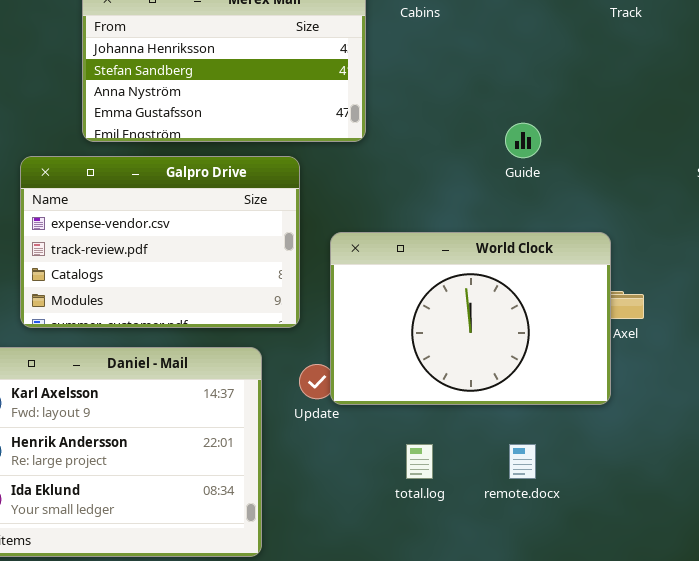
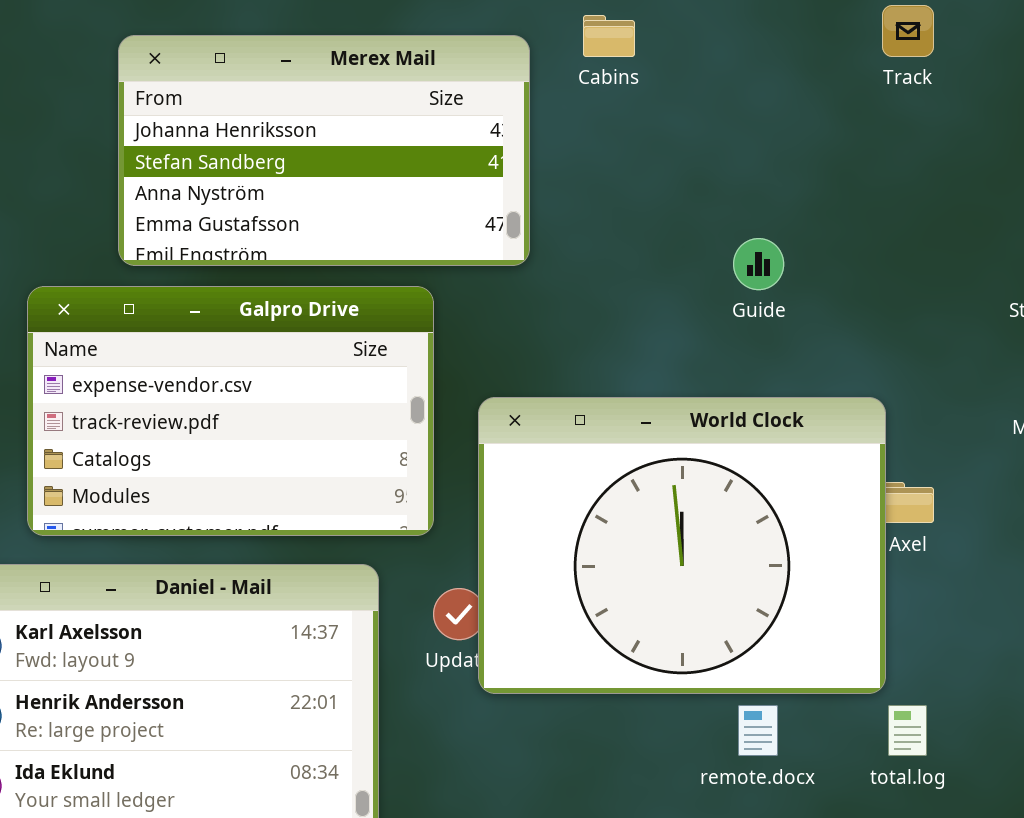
World Clock: [330,232,611,405] -> [478,397,886,694], resized
total.log: [406,444,433,479] -> [888,705,927,756], moved

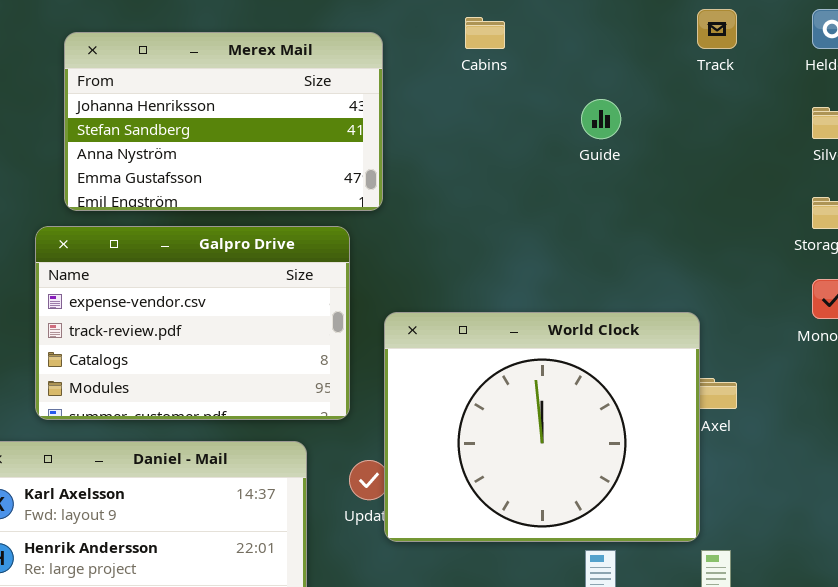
Merex Mail: [118,35,530,266] -> [64,32,383,211], moved
Guide: [733,238,784,290] -> [581,99,621,139], moved

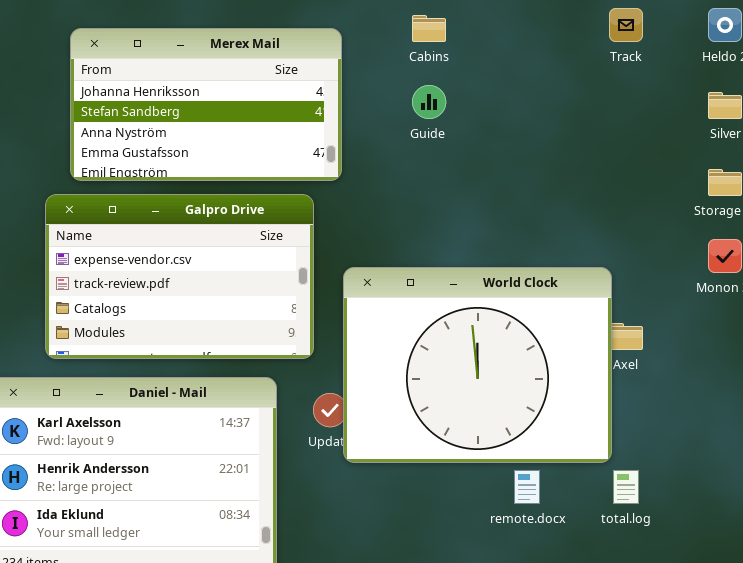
Guide: [581,99,621,139] -> [412,85,446,119], moved

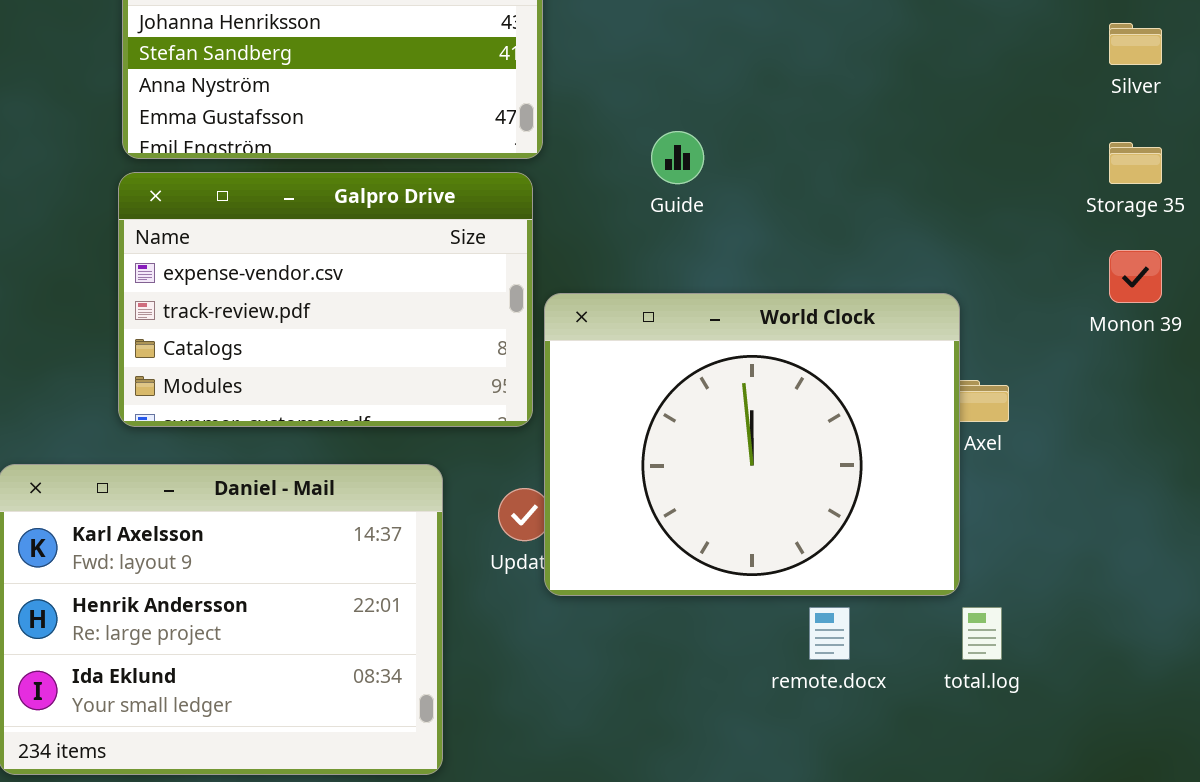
Guide: [412,85,446,119] -> [651,131,704,184], moved
Galpro Drive: [45,194,314,359] -> [118,172,533,427], moved

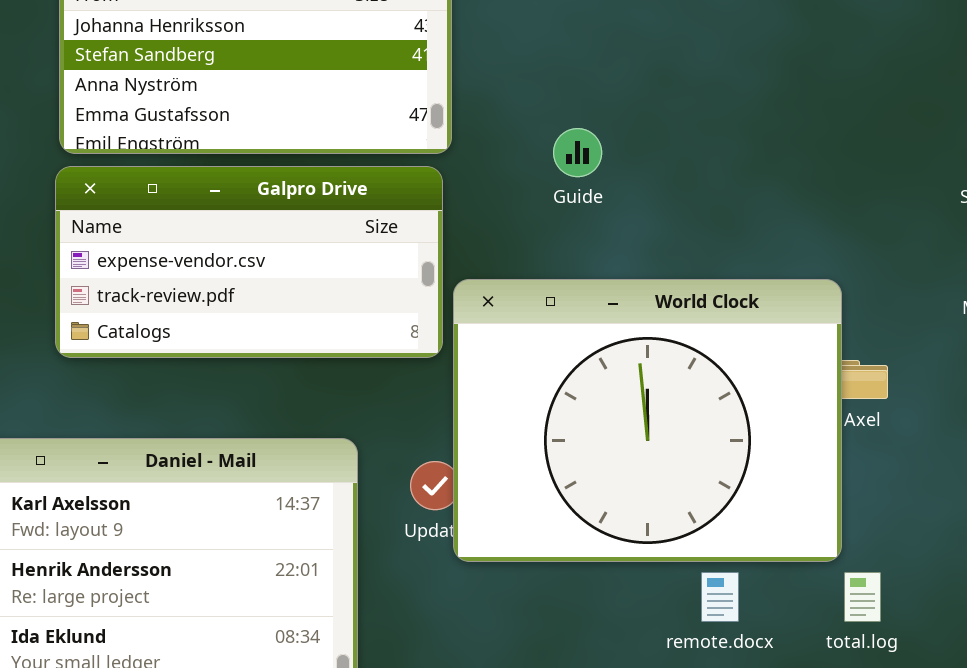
Galpro Drive: [118,172,533,427] -> [55,166,443,358], resized

